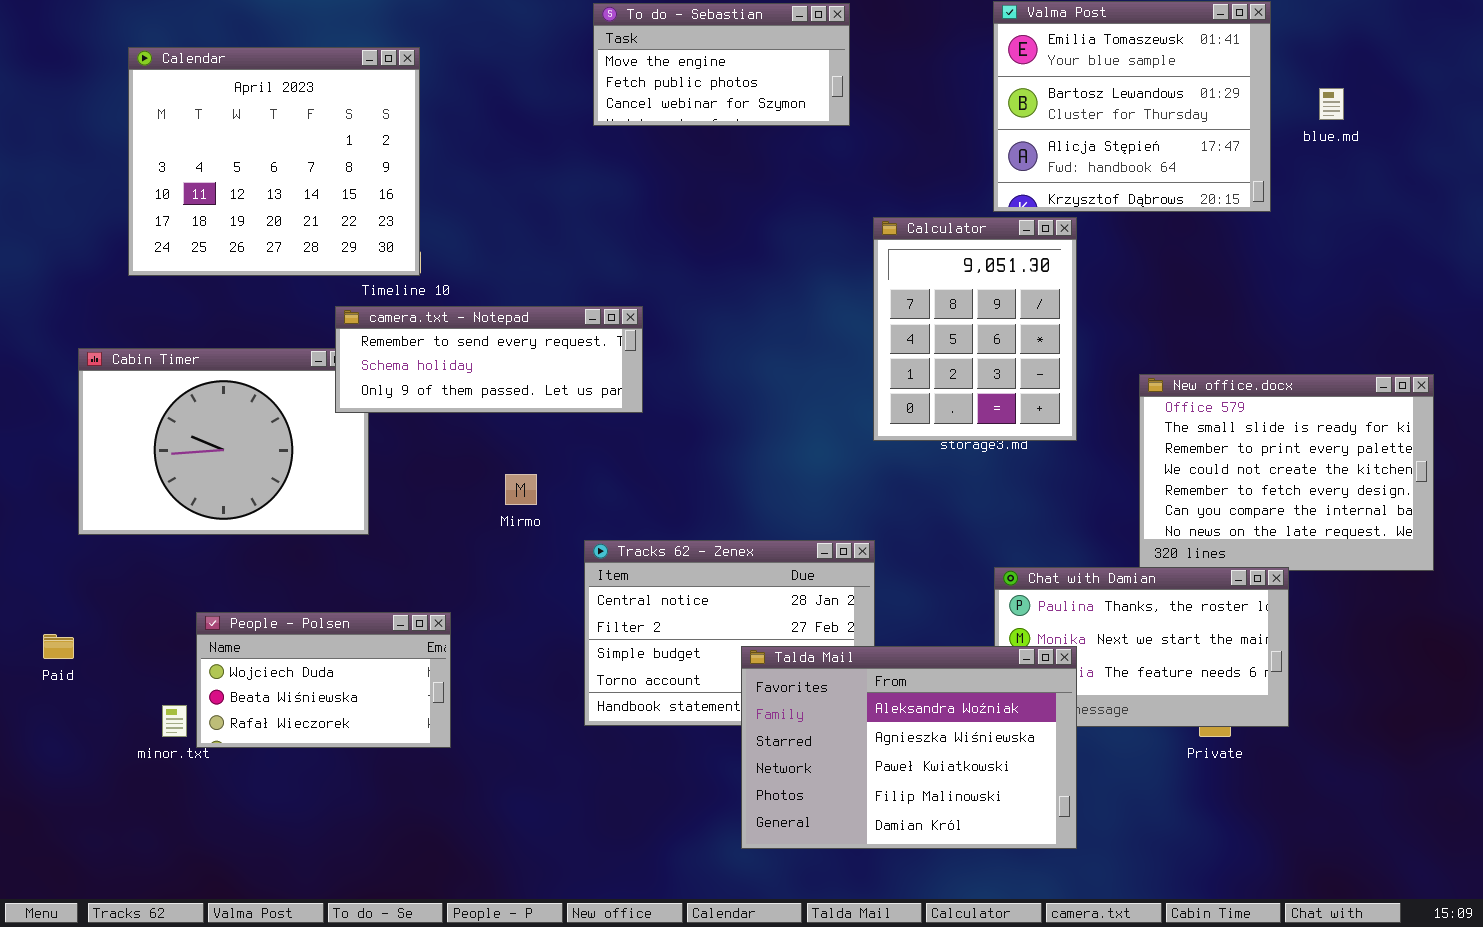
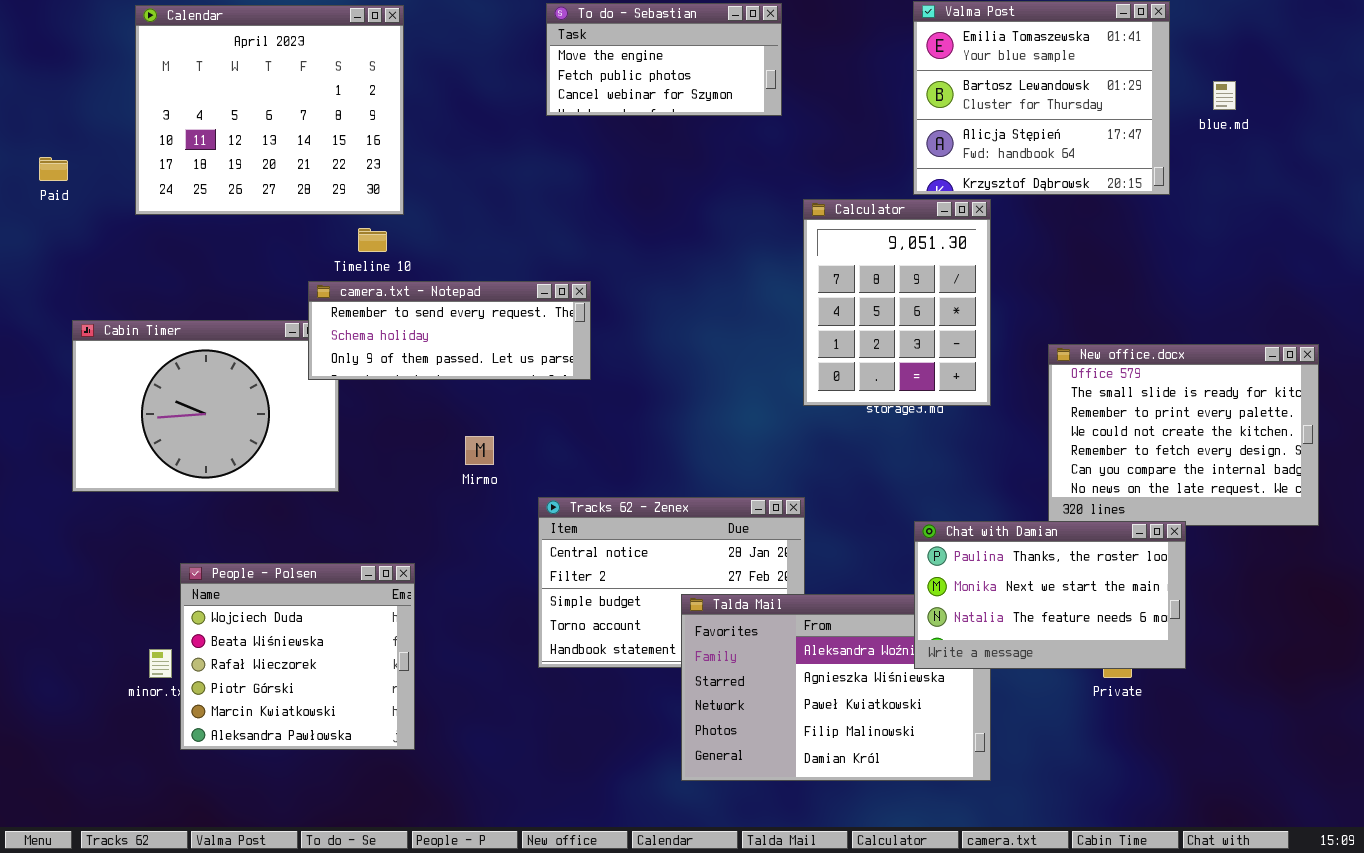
Calendar: [128,47,420,276] -> [135,5,404,215], moved
Chat with Damian: [994,567,1289,727] -> [914,521,1186,669], raised
People - Polsen: [196,612,451,748] -> [180,563,415,750], resized
Paid: [43,634,74,659] -> [39,157,68,181], moved

